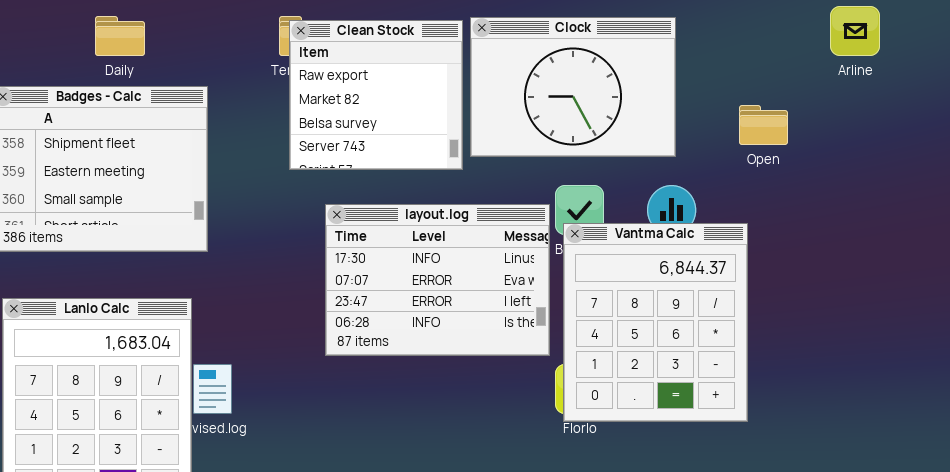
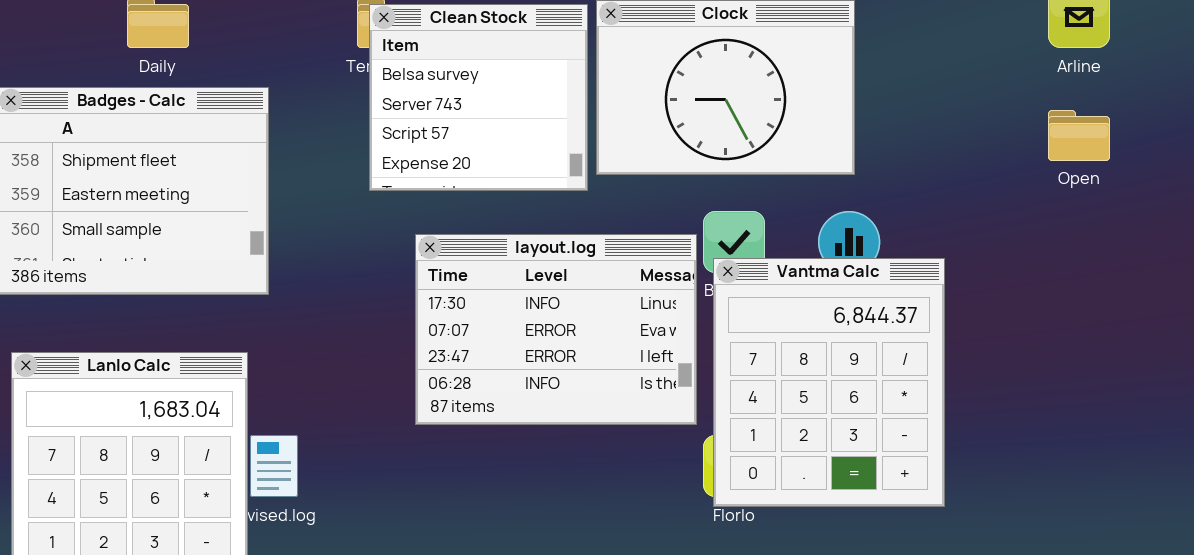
Clean Stock: [289,20,463,170] -> [369,4,588,191], scrolled down 2 rows
Open: [739,105,788,145] -> [1048,110,1110,161], moved

